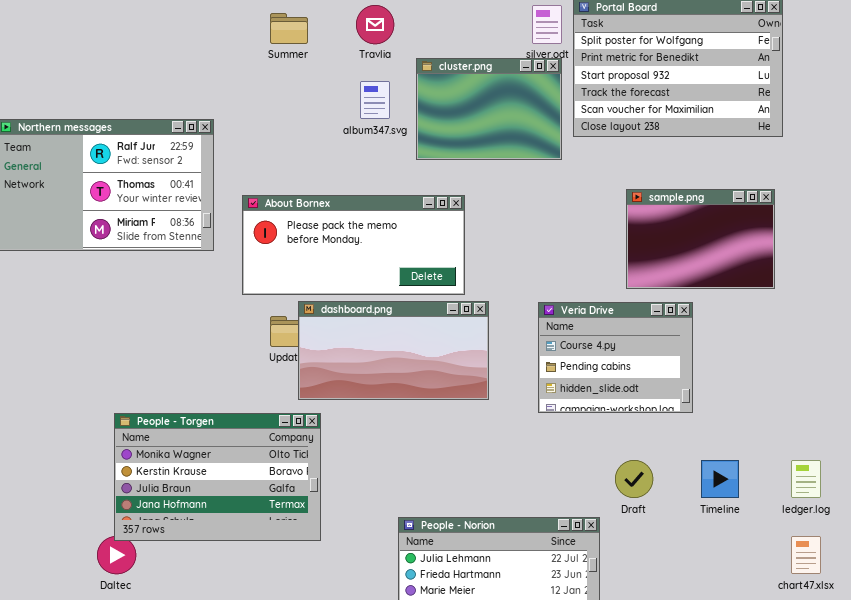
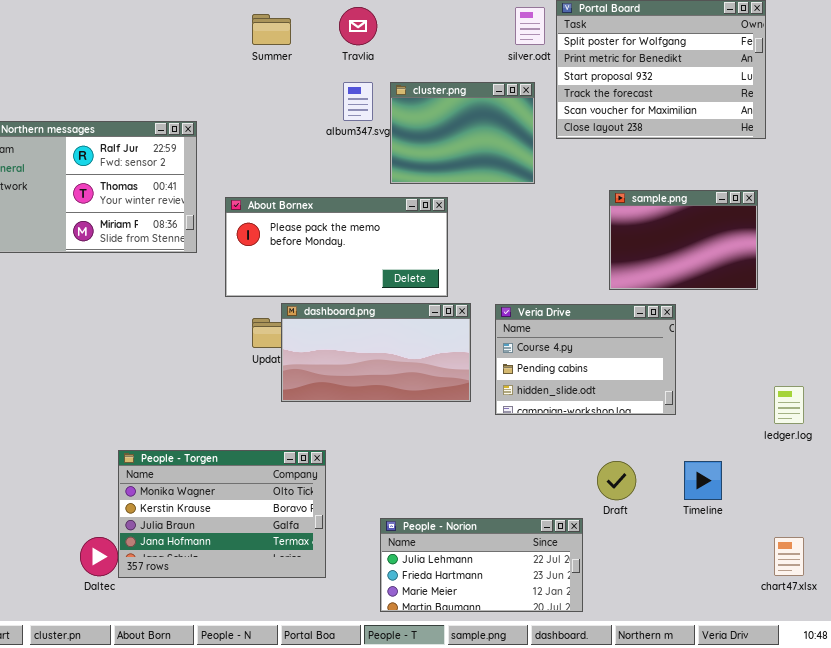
cluster.png: [416,58,562,160] -> [390,82,535,184], moved
Veria Drive: [538,302,693,413] -> [495,304,676,415], resized
People - Torgen: [114,413,321,541] -> [118,450,326,578], moved
ledger.log: [791,460,821,498] -> [774,386,804,424], moved

